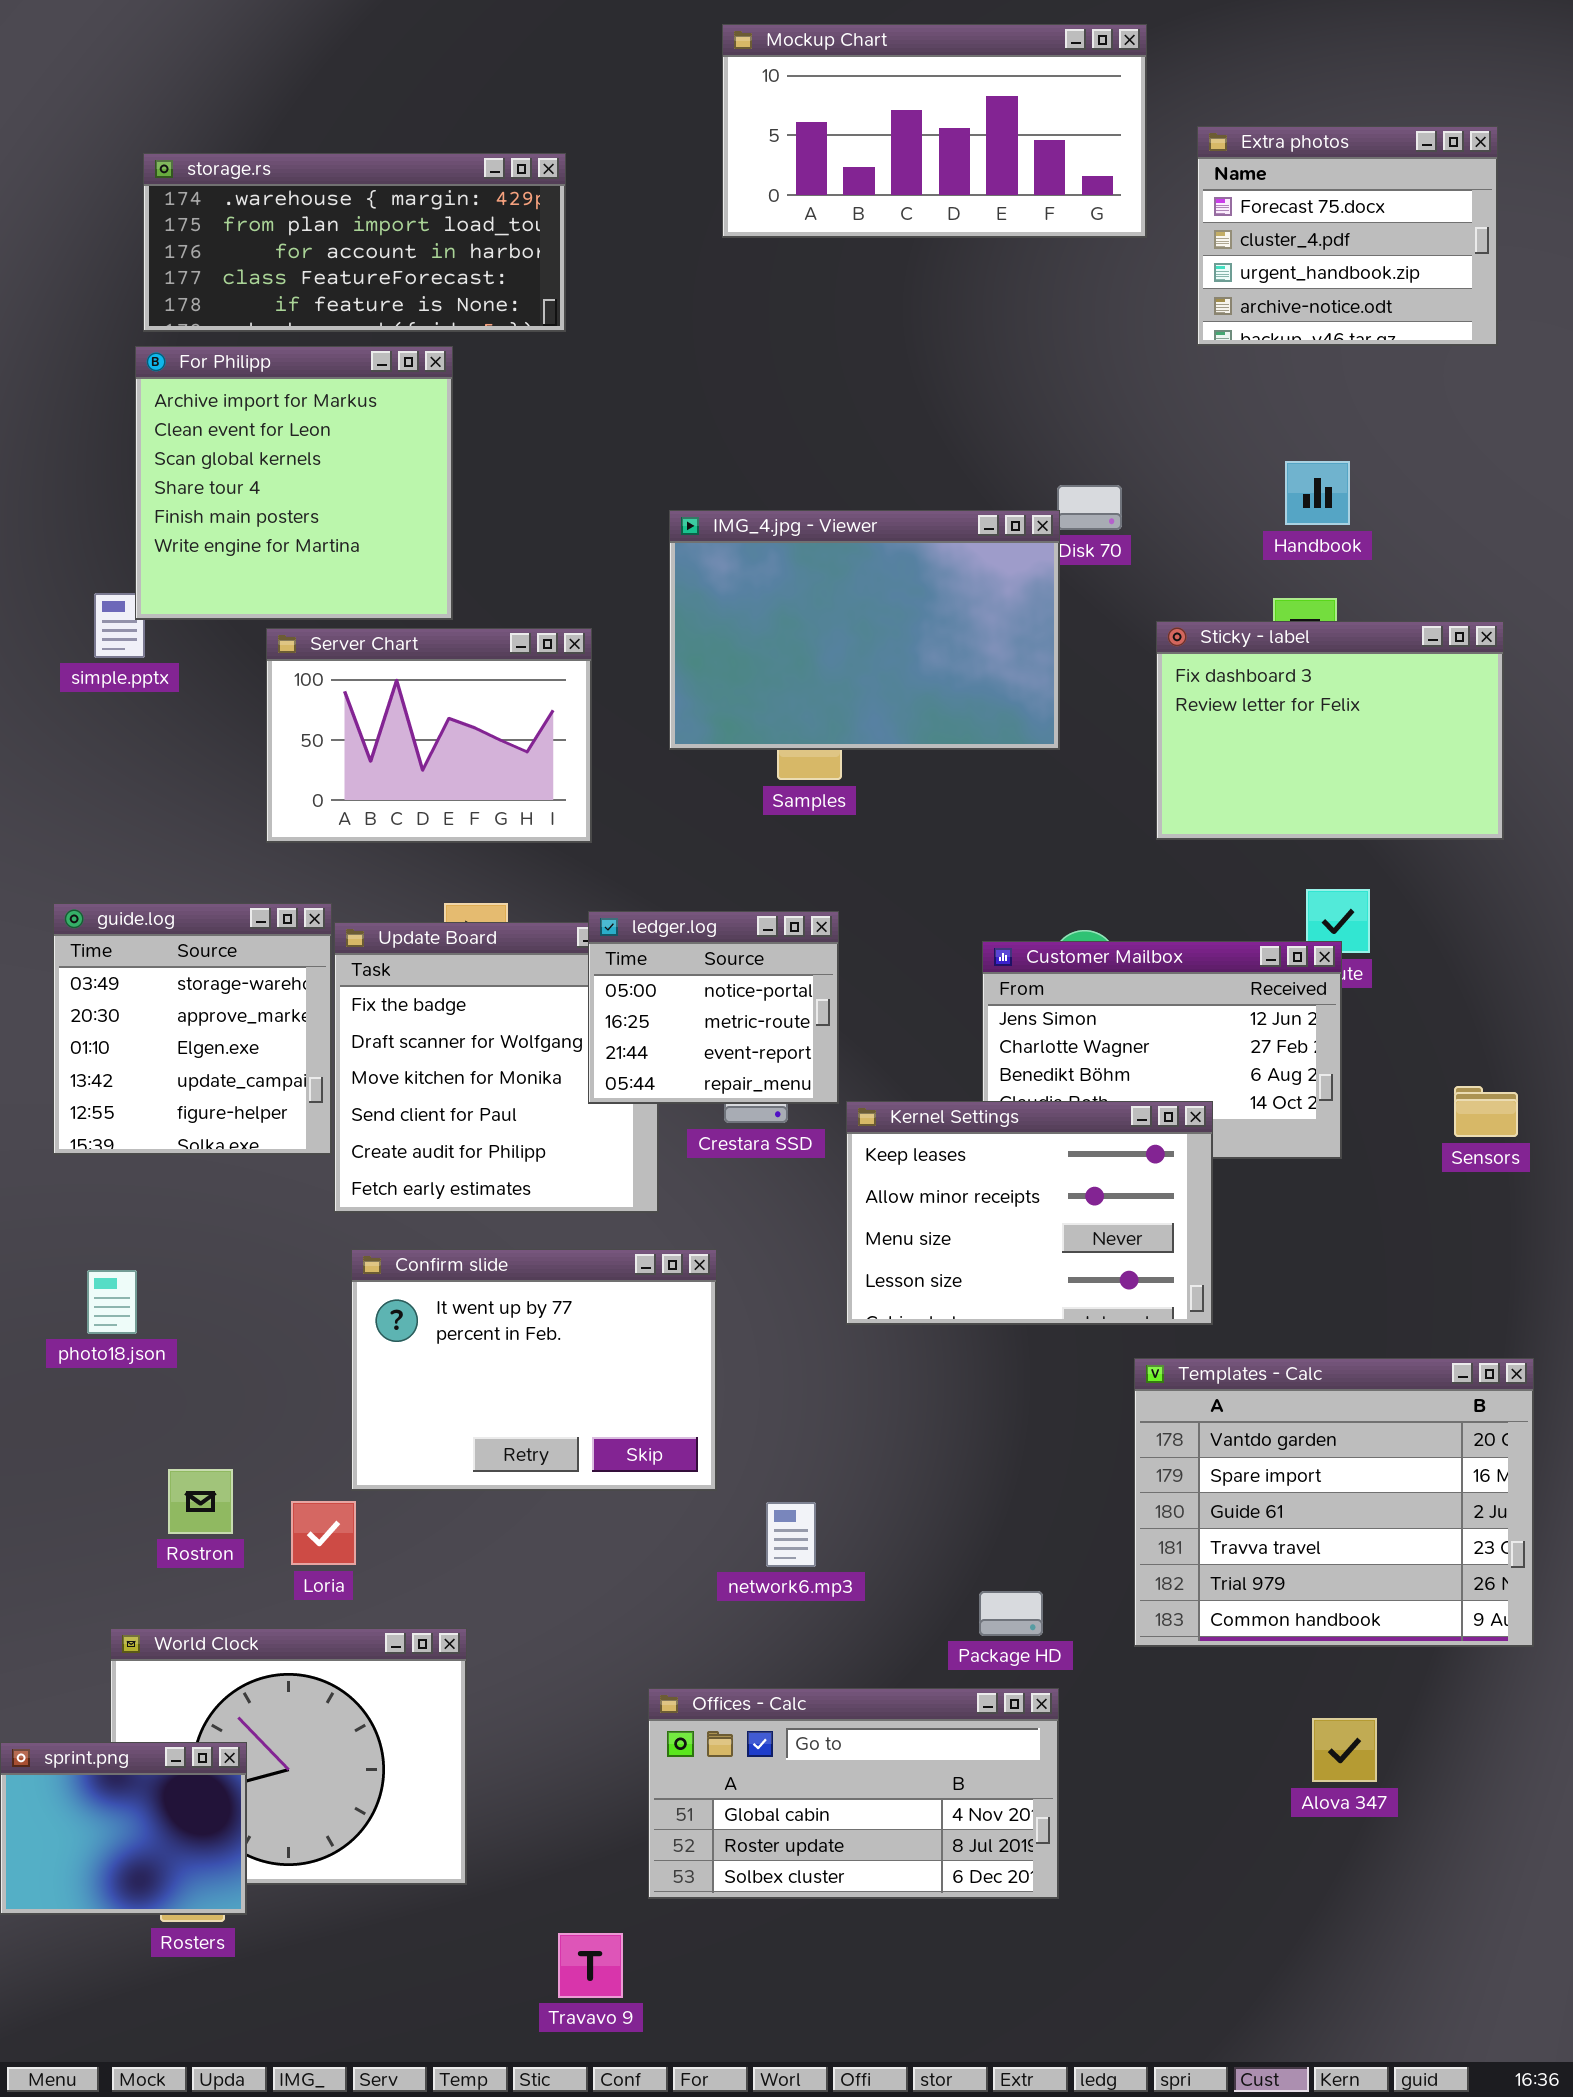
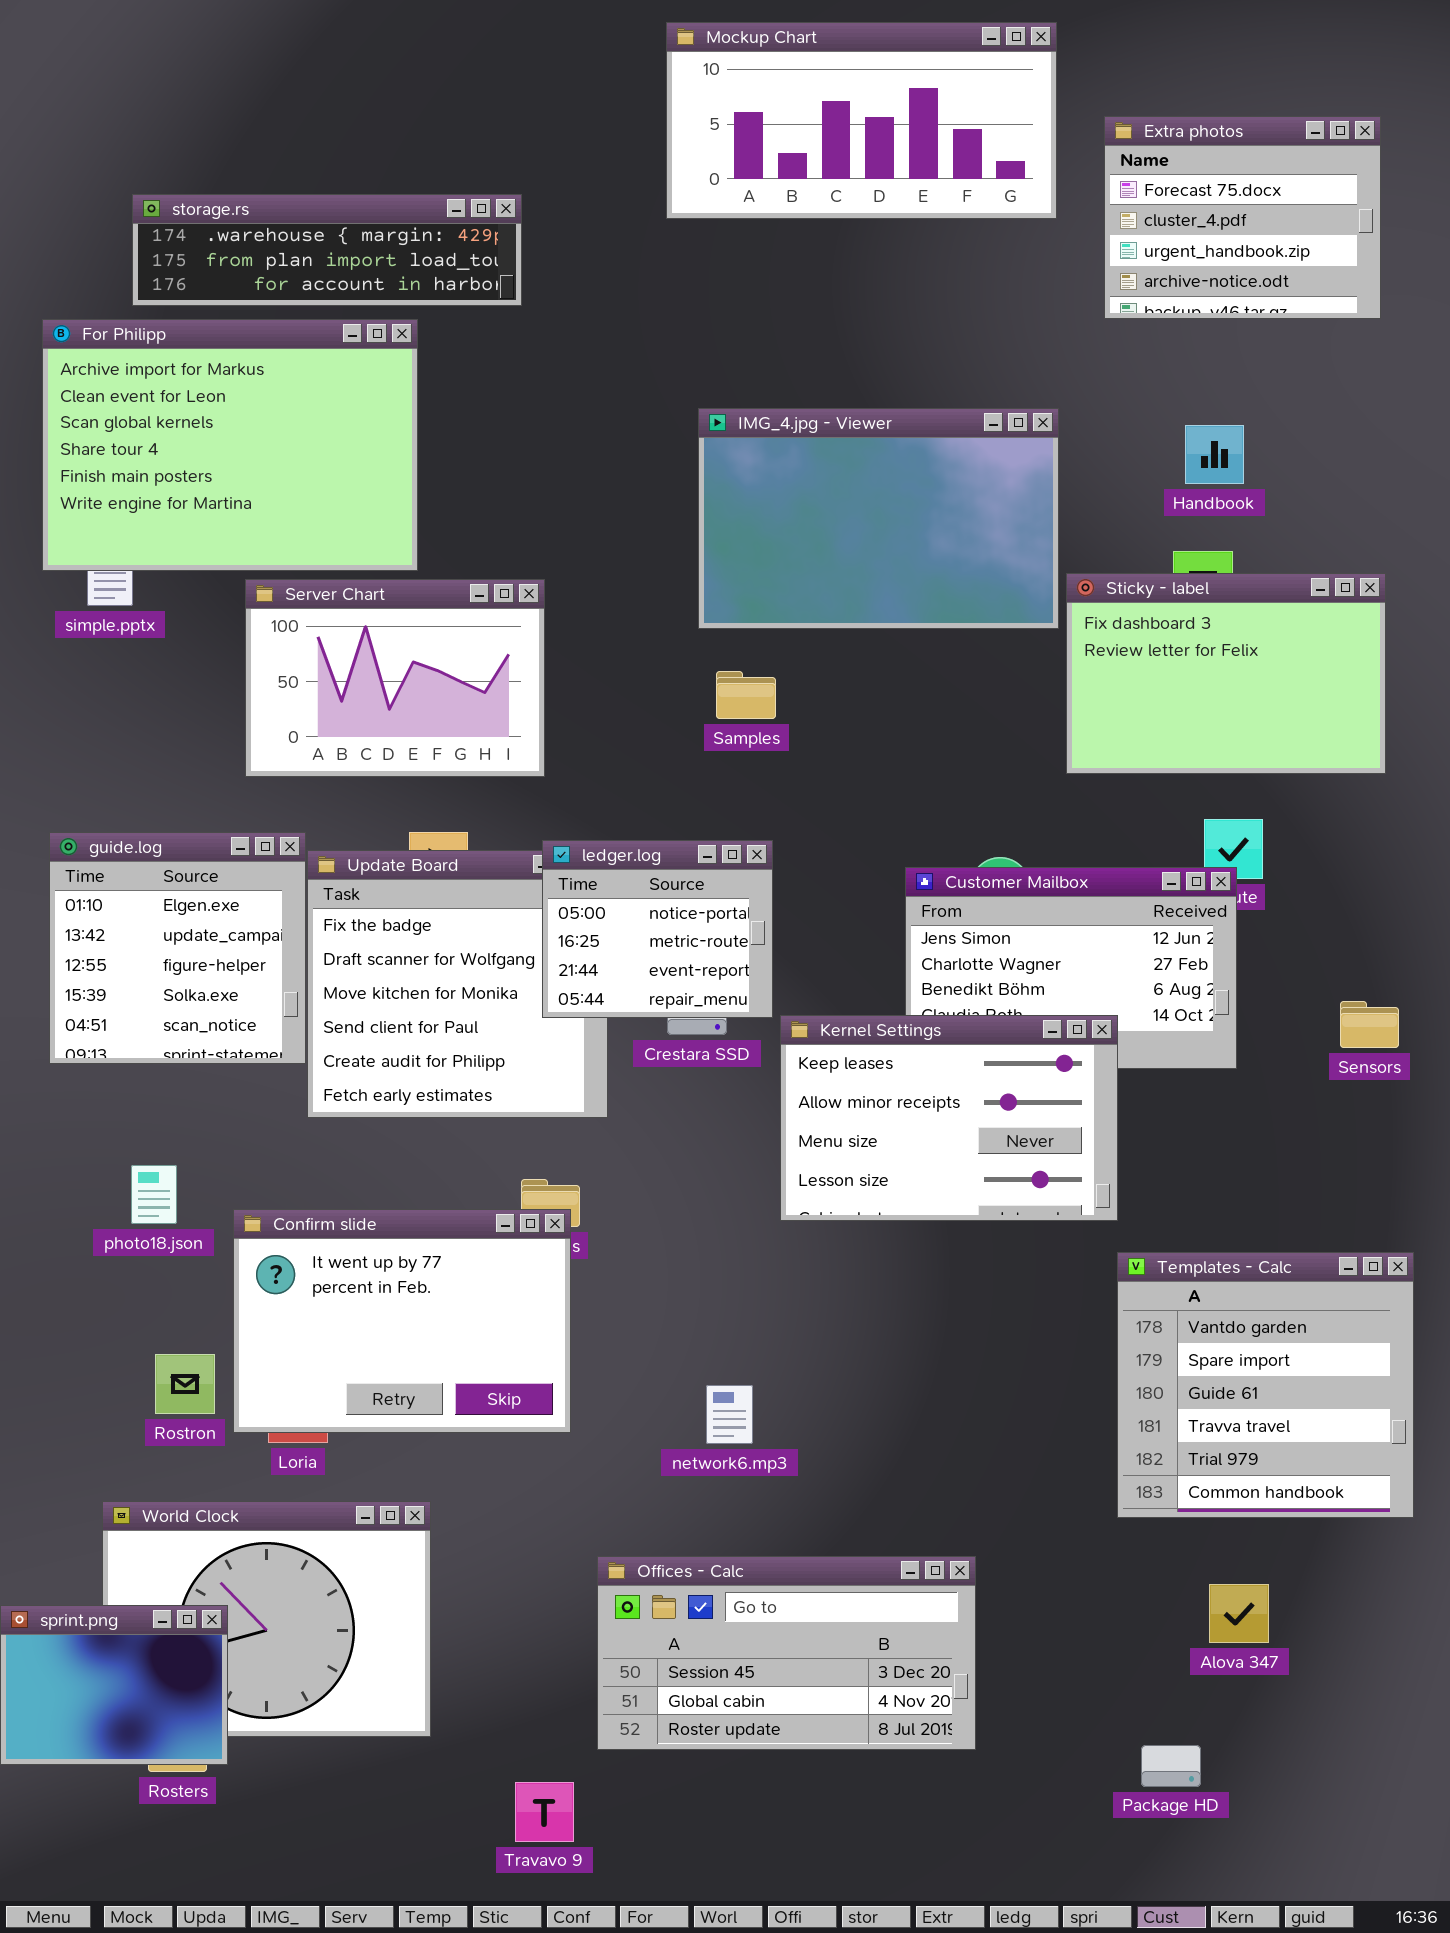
storage.rs: [143,153,566,332] -> [132,194,522,306], resized
For Philipp: [135,346,453,620] -> [42,319,418,571], resized
IMG_4.jpg - Viewer: [669,510,1060,750] -> [698,408,1059,629], moved
guide.log: [53,903,332,1155] -> [49,832,306,1064], scrolled down 2 rows
Confirm slide: [351,1249,717,1491] -> [233,1209,571,1433], moved
photo18.json: [87,1270,137,1334] -> [131,1165,177,1224], moved
Templates - Calc: [1134,1358,1534,1647] -> [1117,1252,1414,1518], resized
Package HD: [979,1591,1043,1636] -> [1141,1745,1201,1787], moved
Offices - Calc: [648,1688,1059,1899] -> [597,1556,976,1750], scrolled up 1 row

